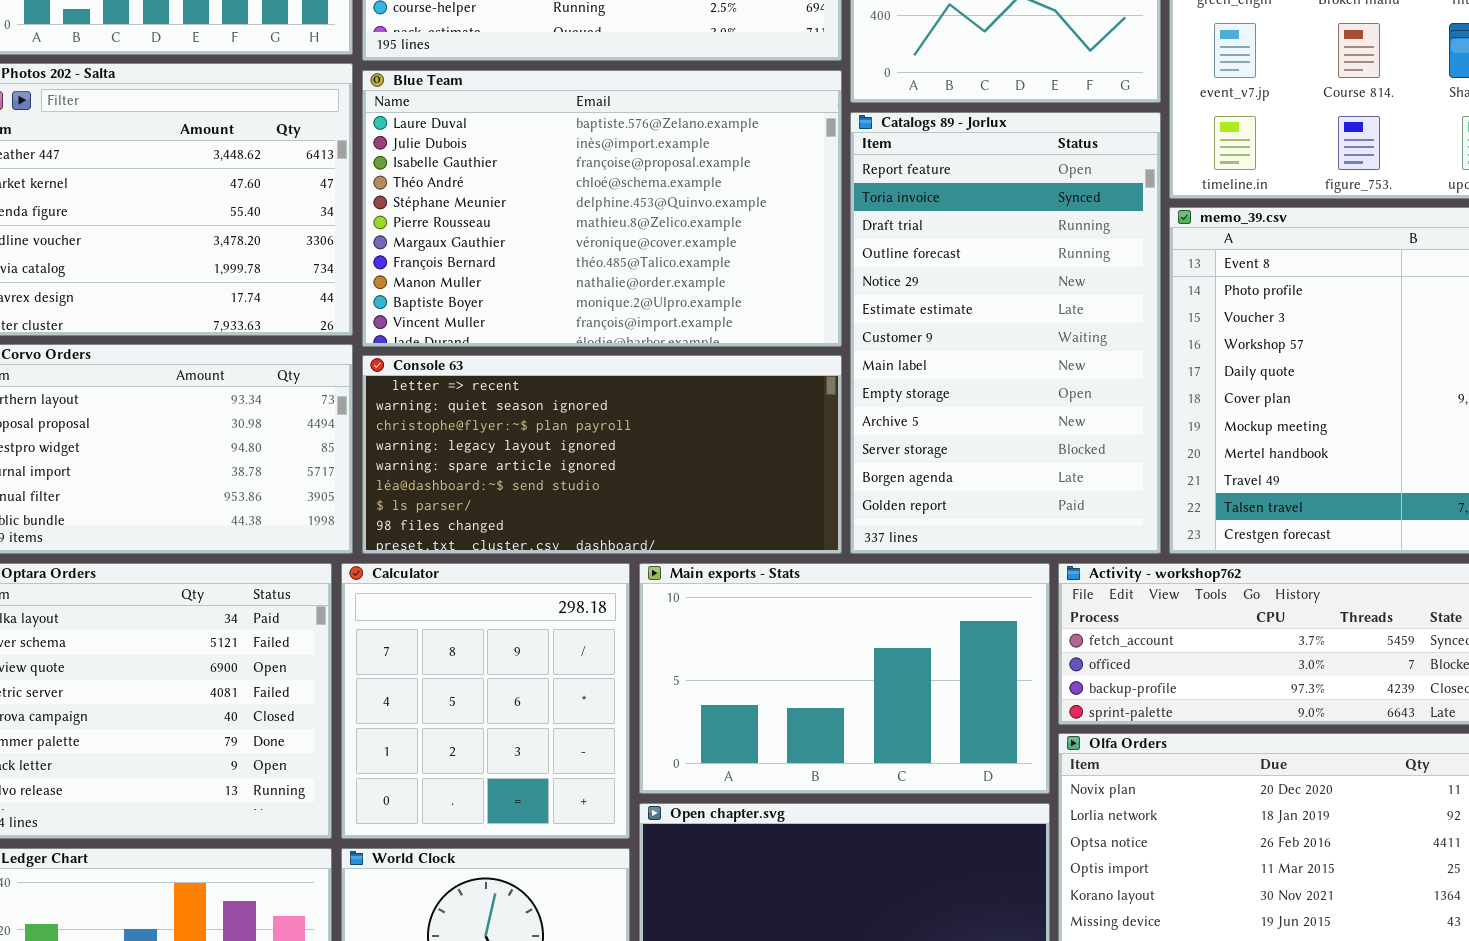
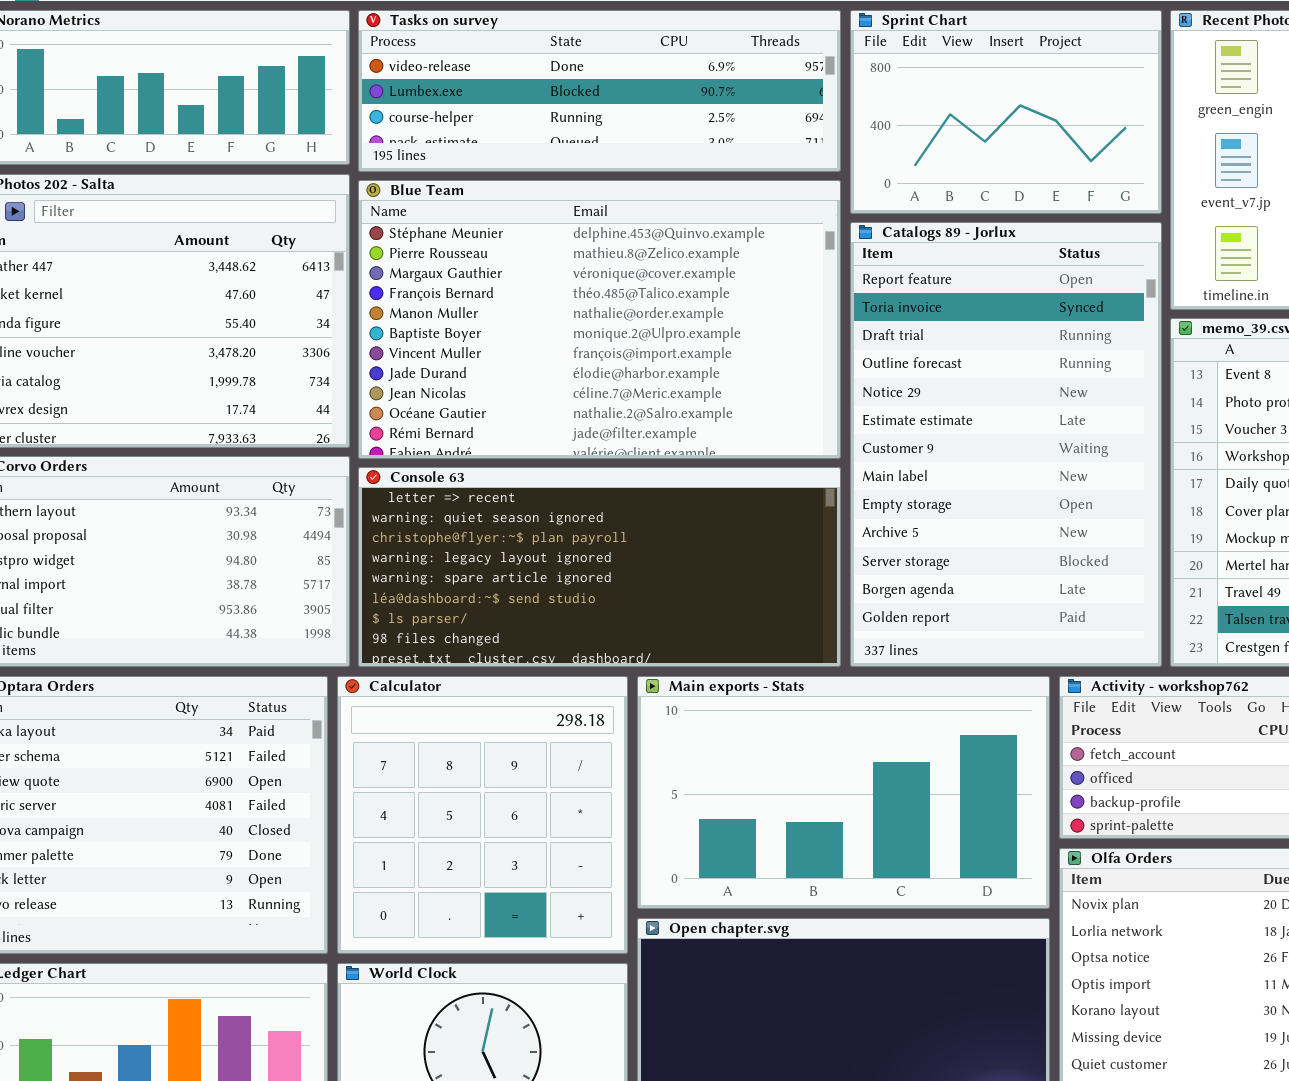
Blue Team: [362,70,842,347] -> [358,180,841,459], scrolled down 4 rows

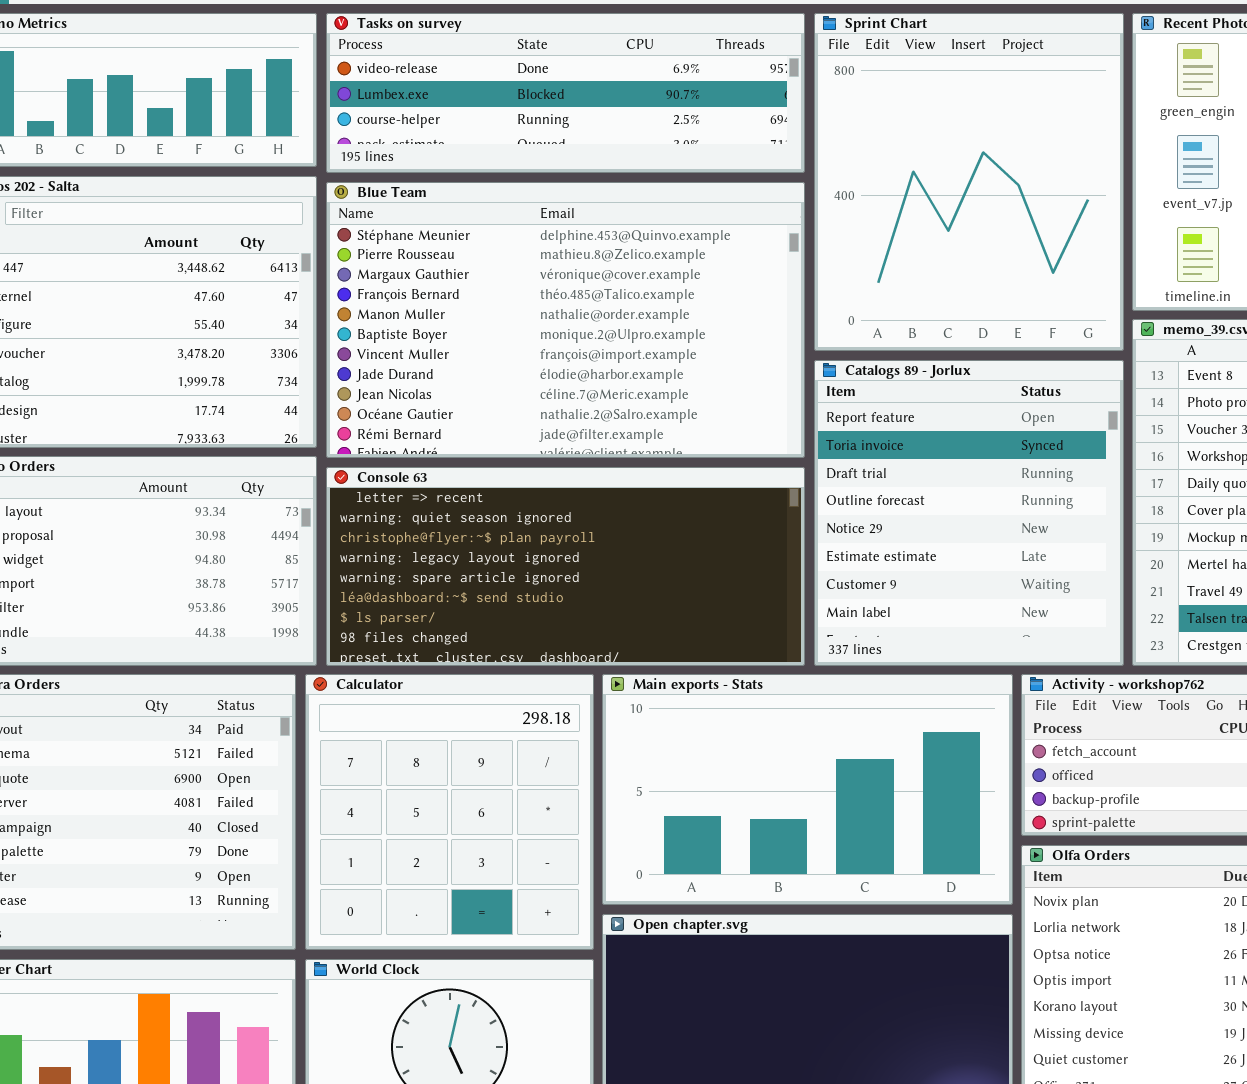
Sprint Chart: [850,10,1162,214] -> [814,13,1124,351], resized
Catalogs 89 - Jorlux: [850,222,1162,667] -> [814,360,1124,666], resized

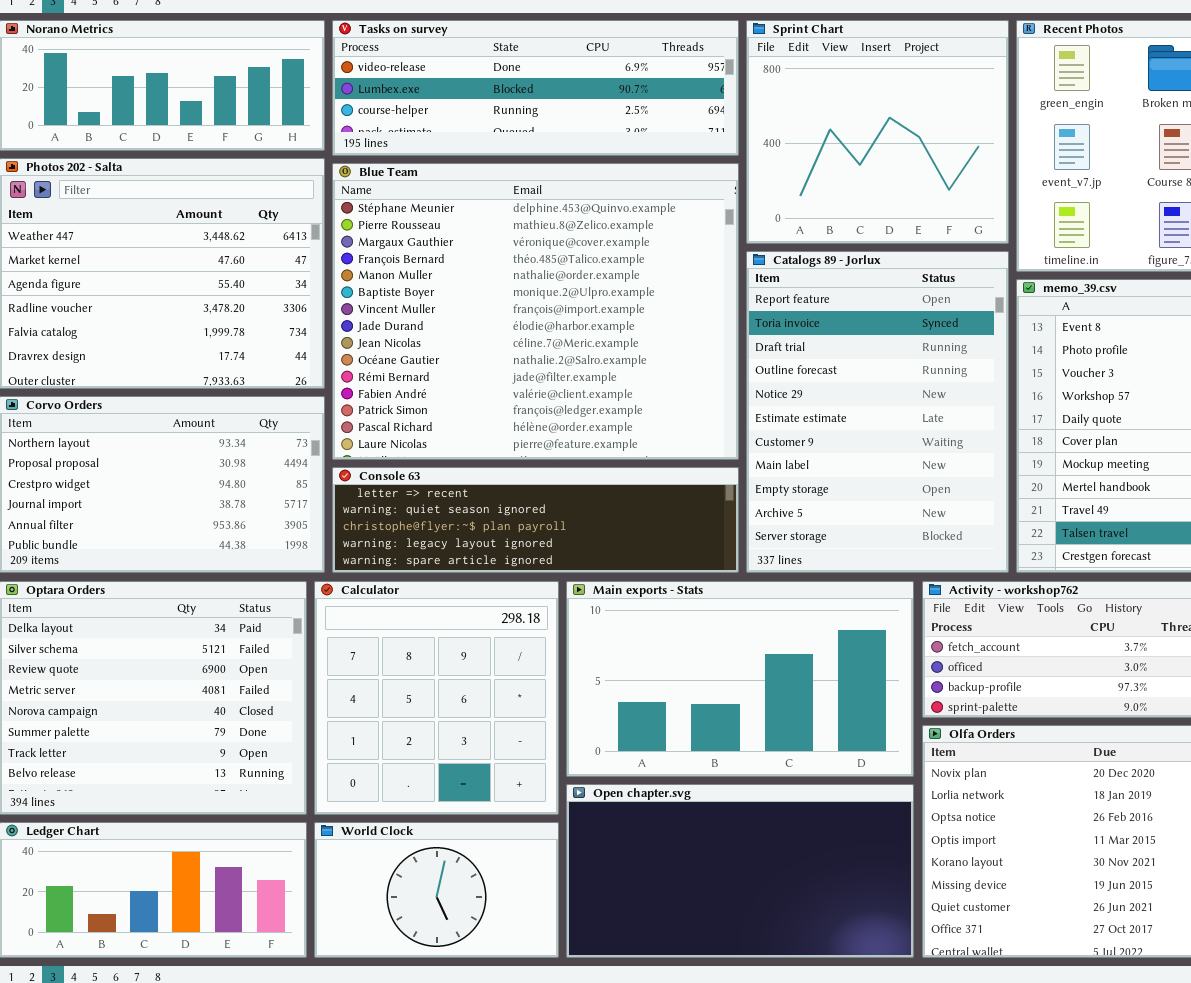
Sprint Chart: [814,13,1124,351] -> [746,20,1009,244], resized
Blue Team: [326,182,805,458] -> [332,163,739,460], resized
Catalogs 89 - Jorlux: [814,360,1124,666] -> [746,251,1009,573], resized
Console 63: [326,467,805,666] -> [332,467,739,573], resized

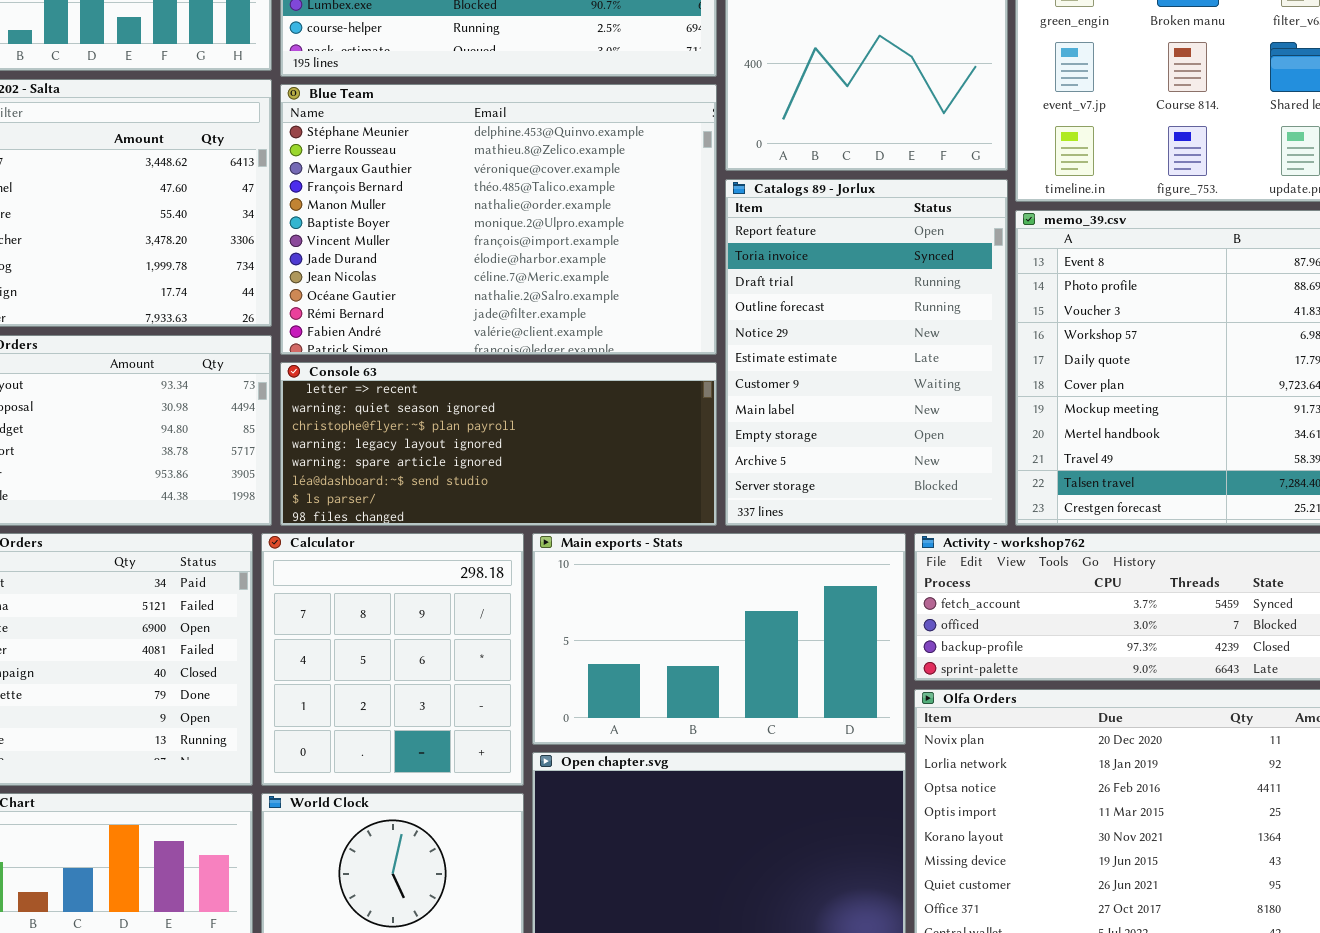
Blue Team: [332,163,739,460] -> [280,84,717,355], resized
Console 63: [332,467,739,573] -> [280,362,717,526], resized

